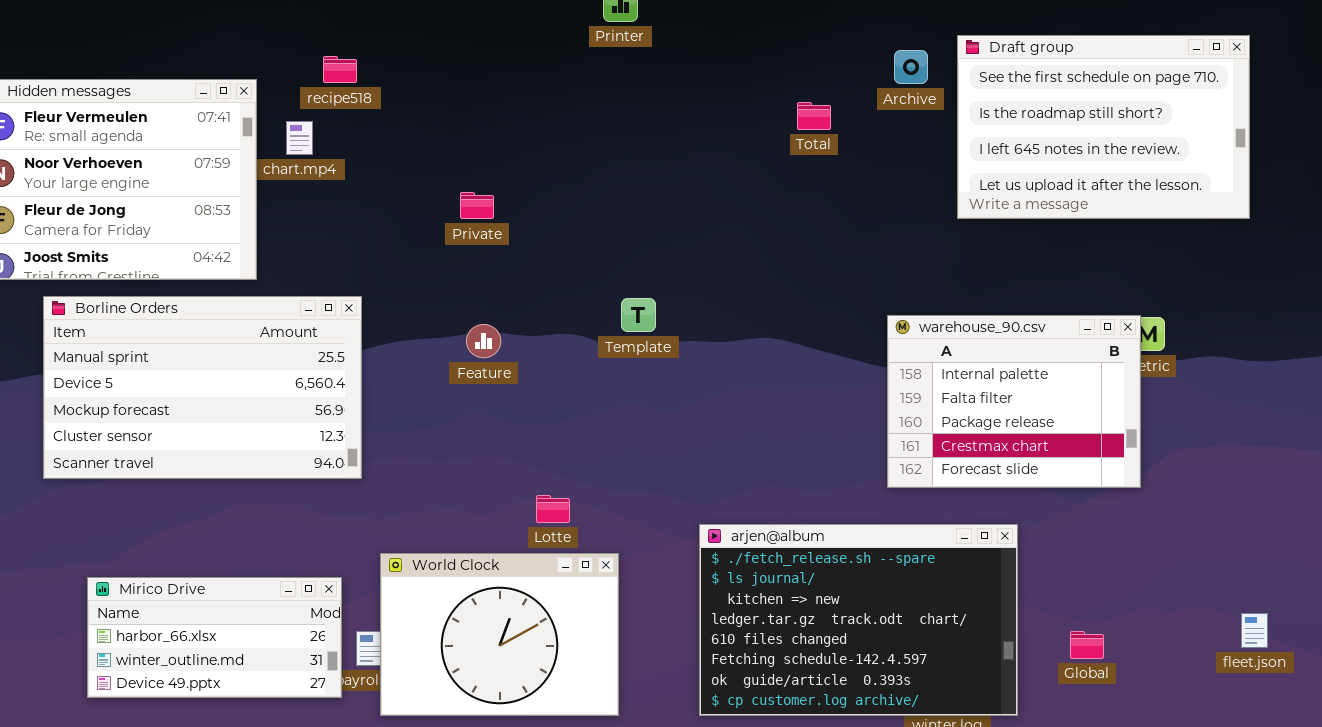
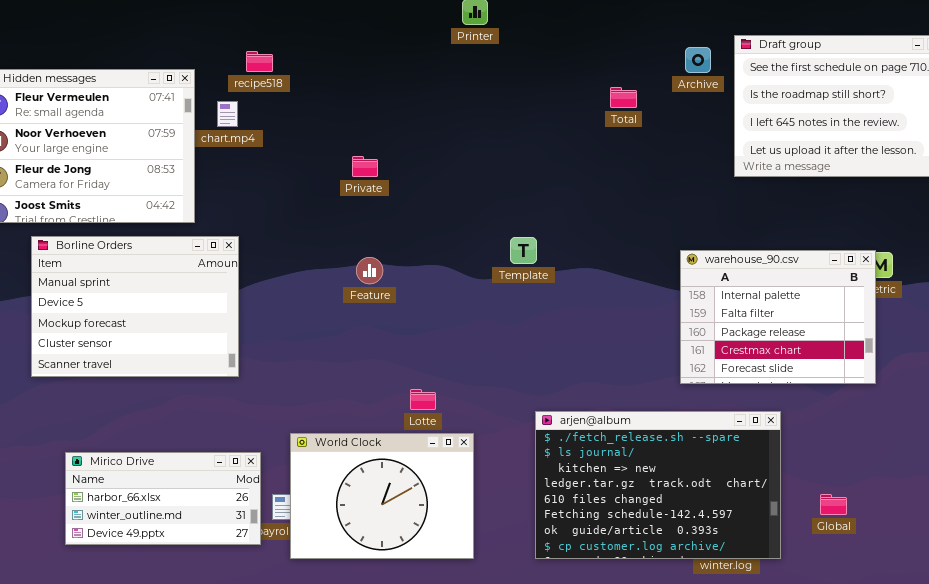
Borline Orders: [43,296,362,479] -> [31,236,239,377], resized
Template: [621,298,656,332] -> [510,237,537,264], moved

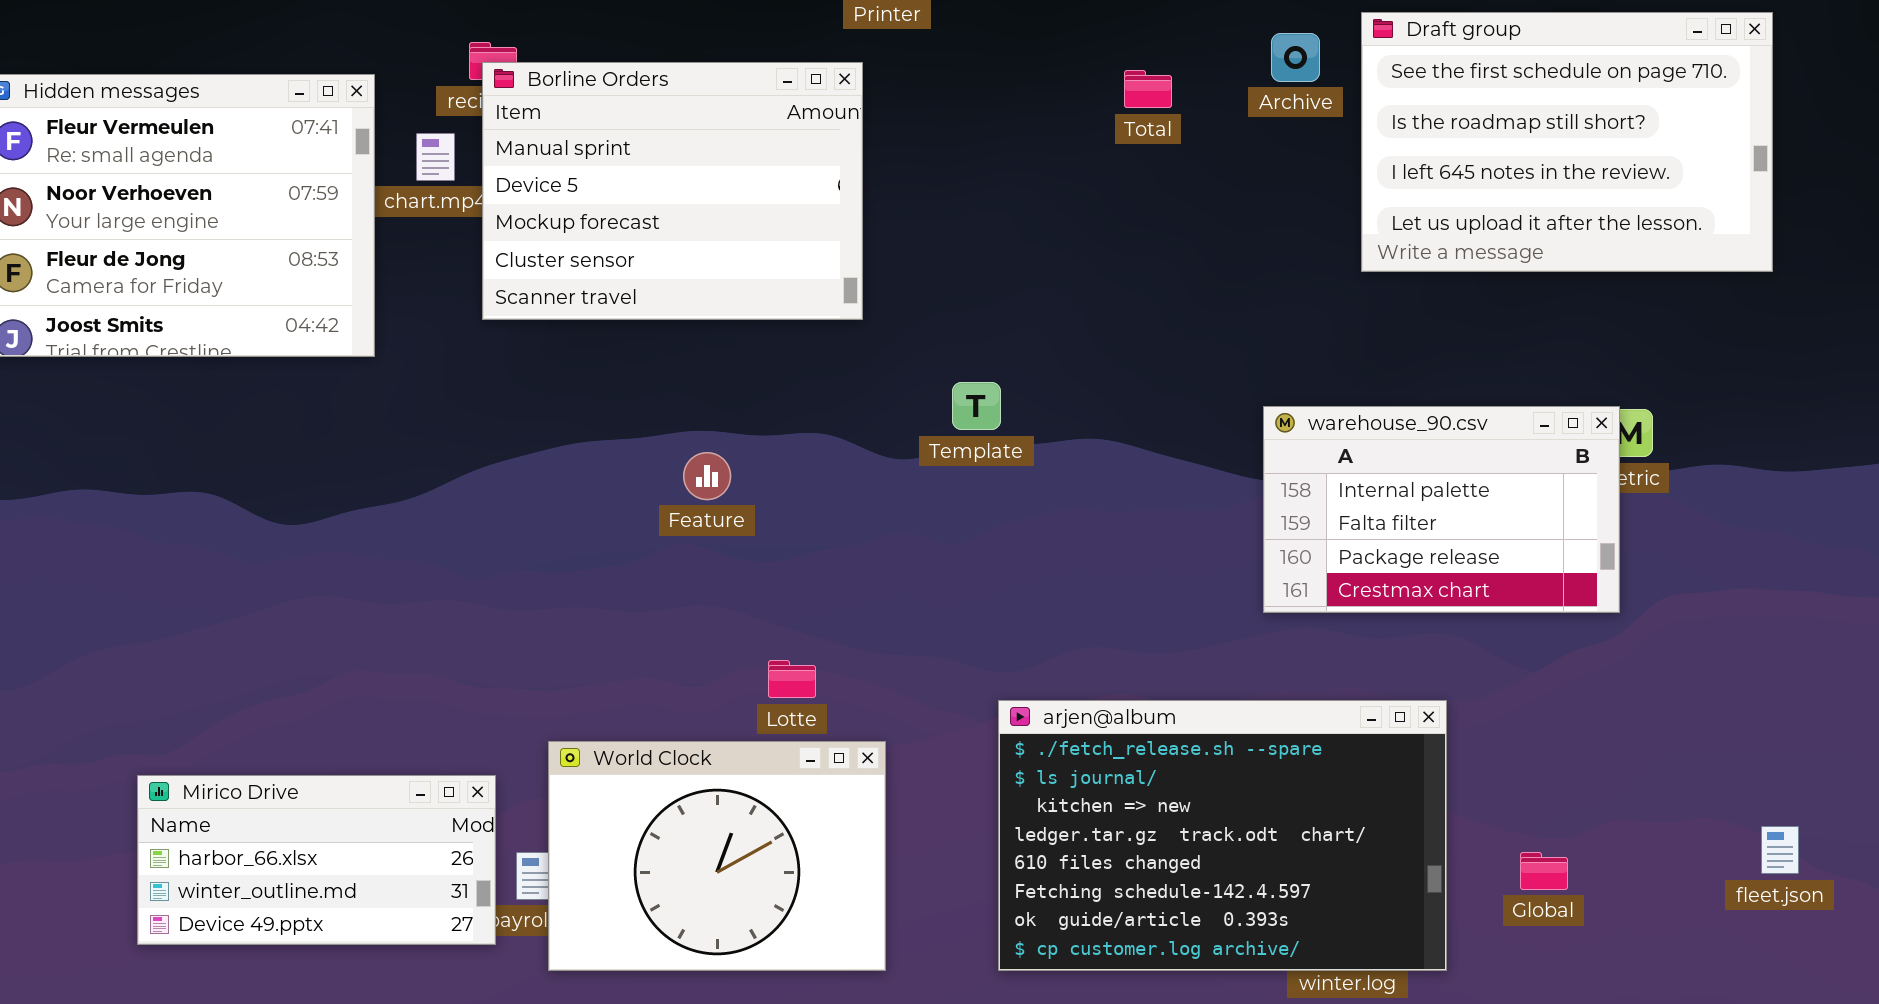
Total: [610,87,637,108] -> [1124,70,1172,108], moved
Borline Orders: [31,236,239,377] -> [482,62,863,320], moved
warehouse_90.csv: [680,250,876,384] -> [1263,406,1620,613], resized
Feature: [356,257,383,284] -> [683,452,731,500], moved

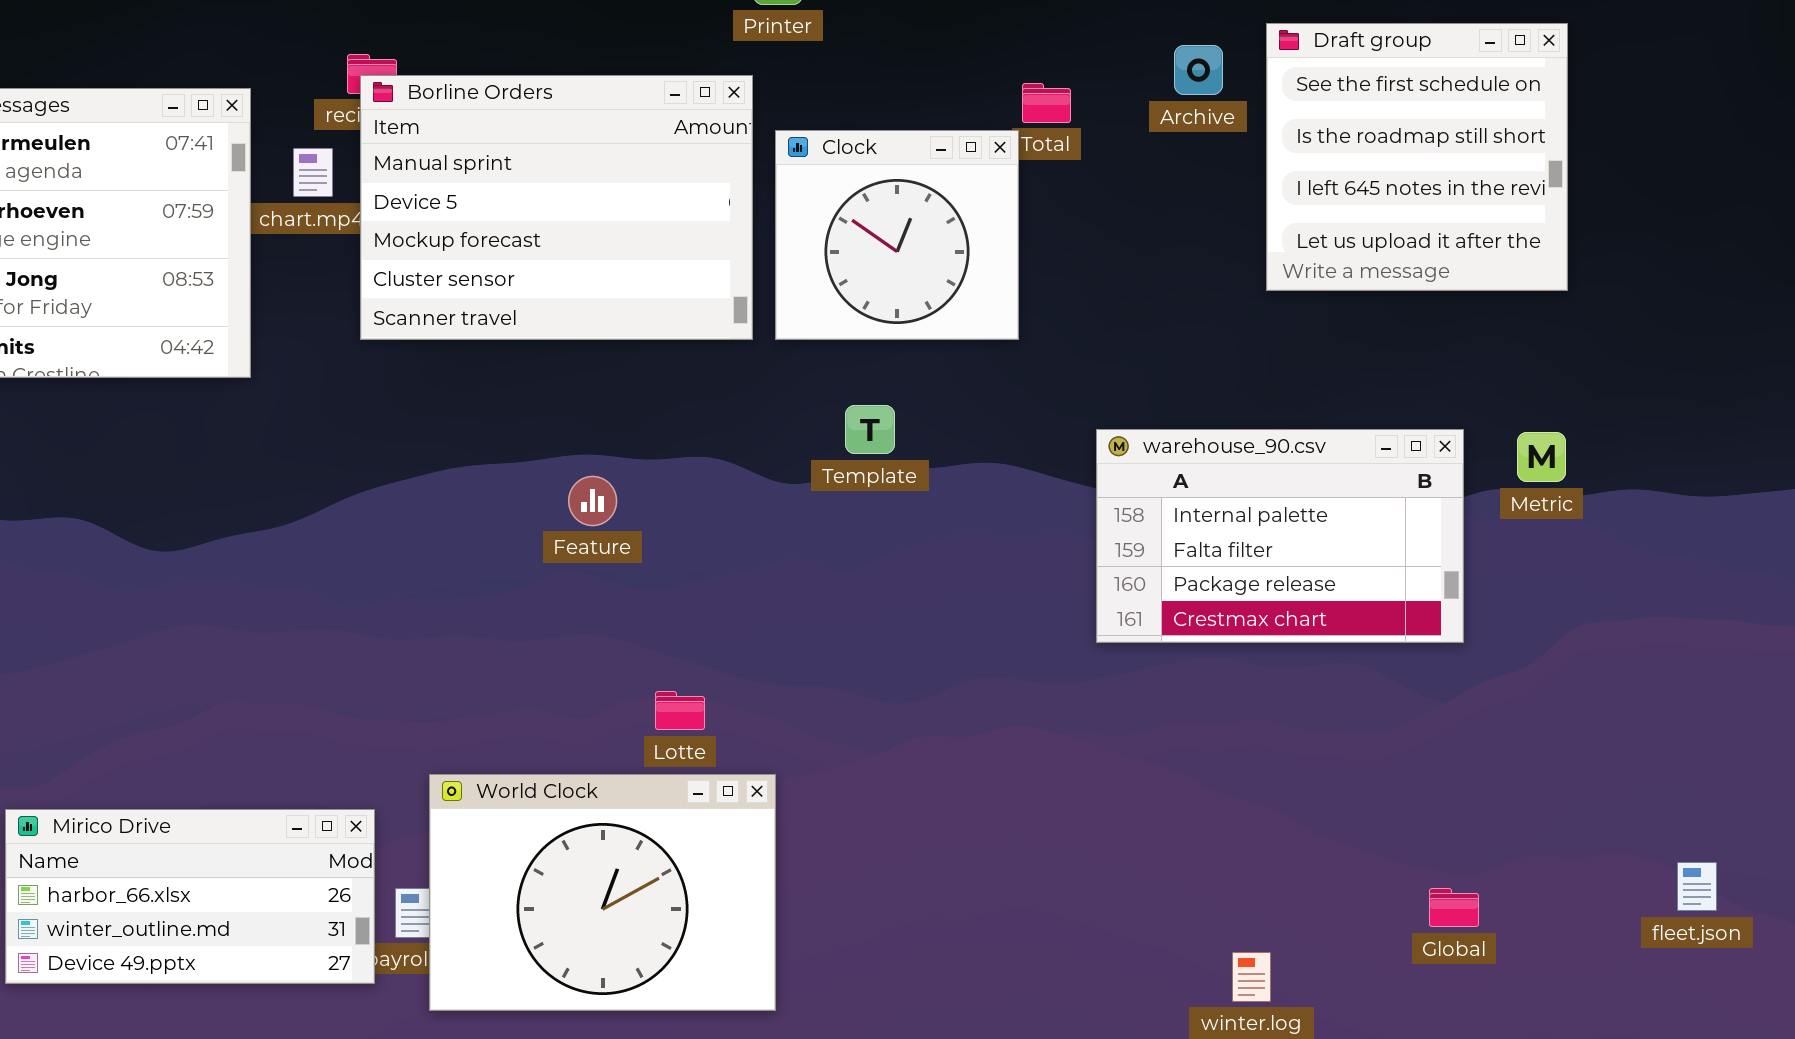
Draft group: [1361,12,1773,272] -> [1266,23,1568,291], resized
Clock: none -> [775,130,1019,340], opened
warehouse_90.csv: [1263,406,1620,613] -> [1096,429,1464,643], moved
arjen@album: [998,700,1447,971] -> none, closed

